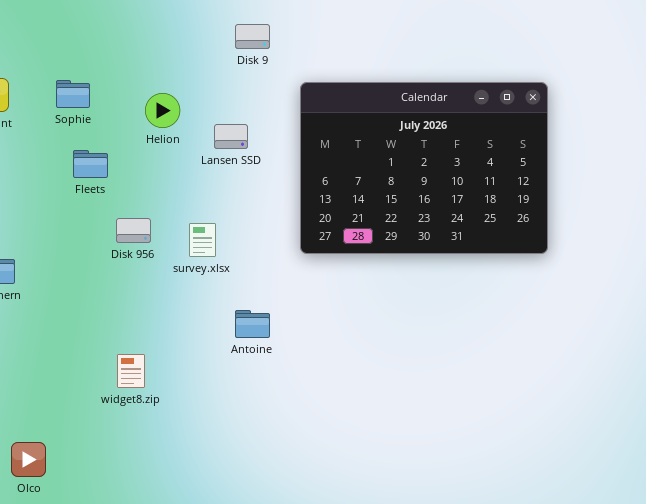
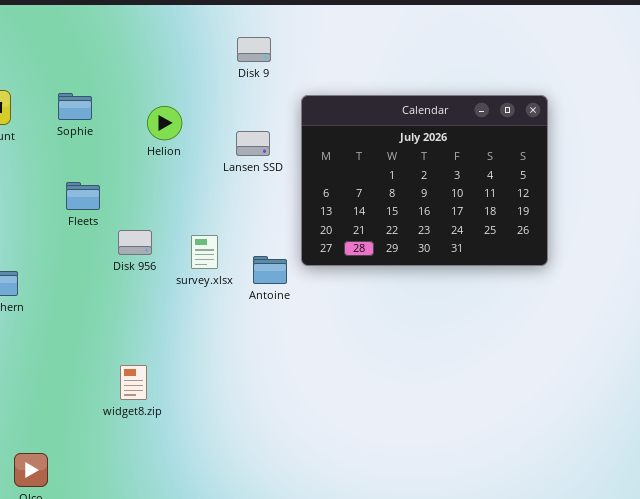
Lansen SSD: [214,124,248,149] -> [236,131,270,156], moved
Fleets: [73,150,108,178] -> [66,182,100,210], moved
Antoine: [235,310,270,338] -> [253,256,287,284], moved

